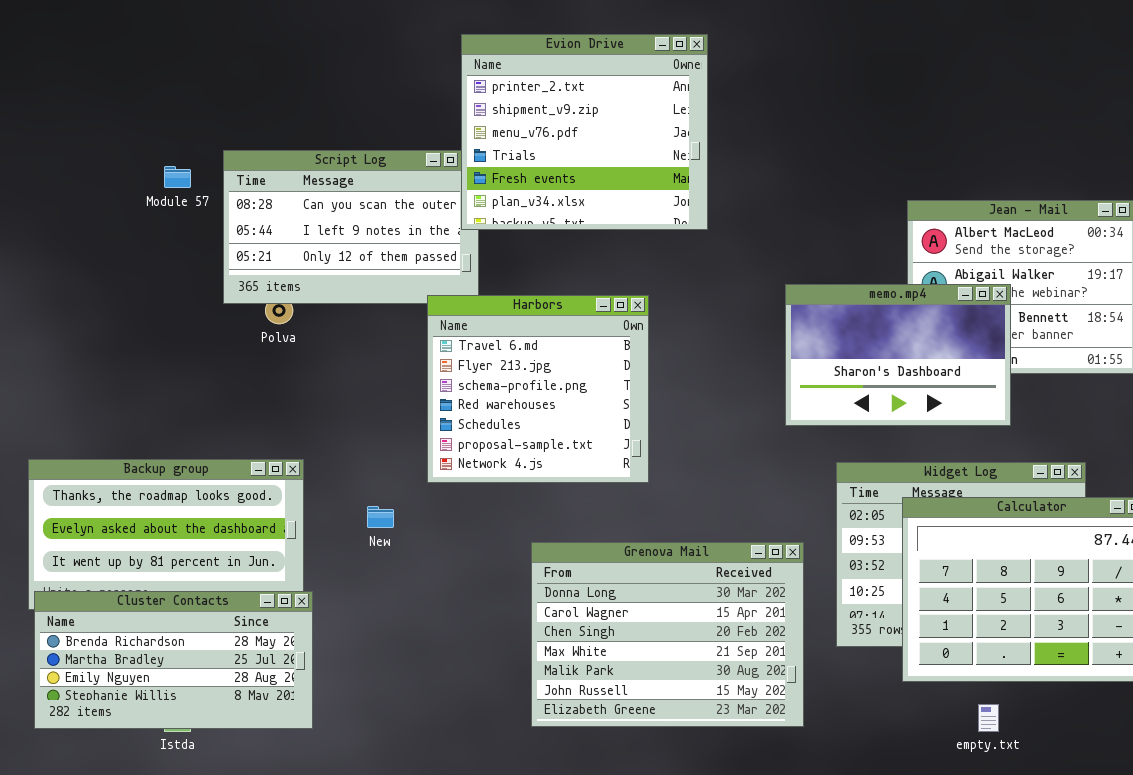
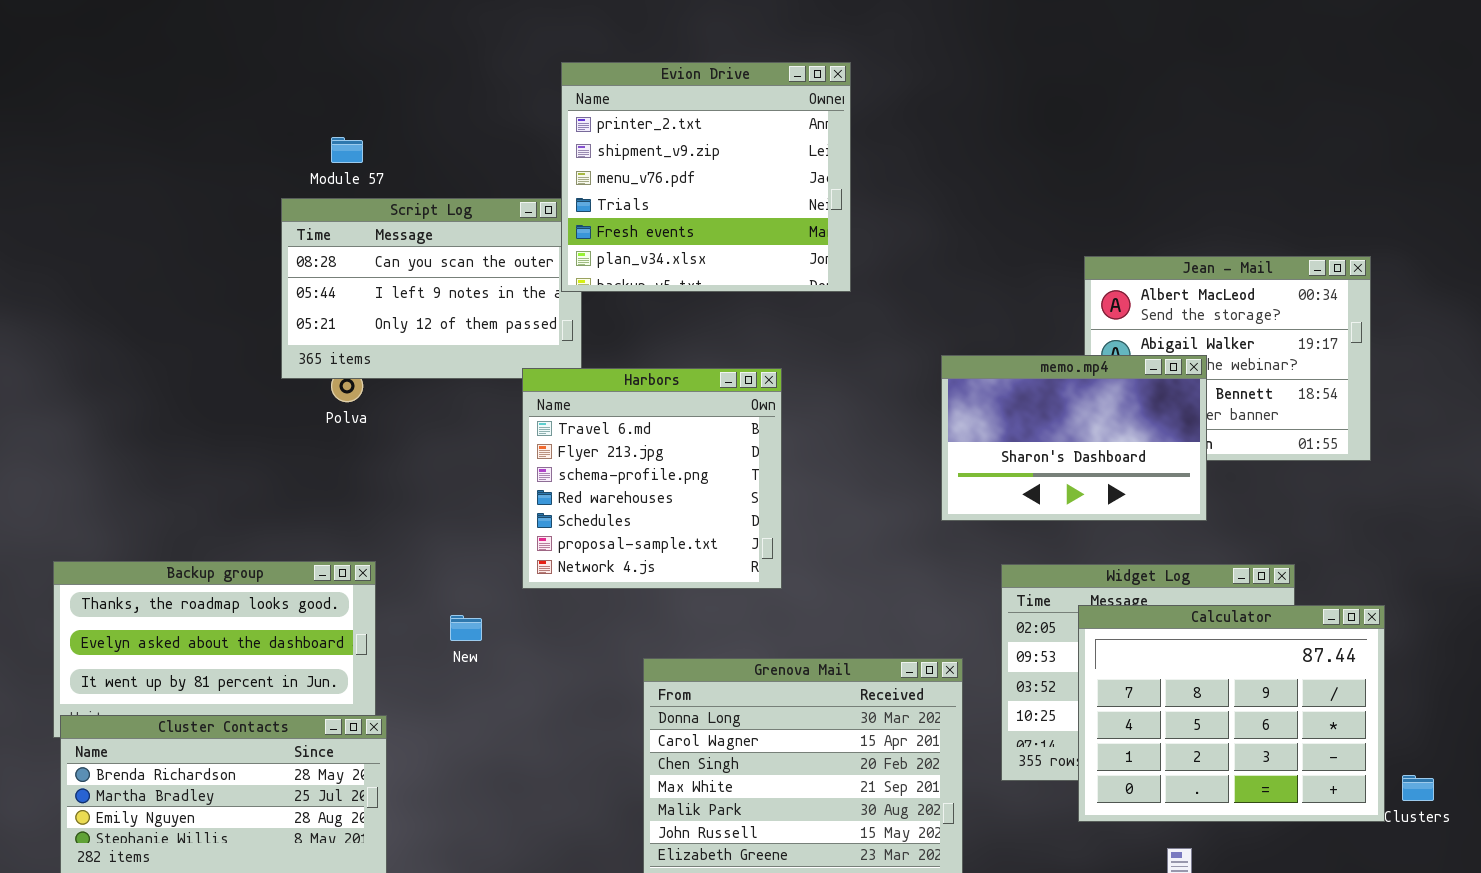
Module 57: [164,166,191,188] -> [331,137,363,163], moved

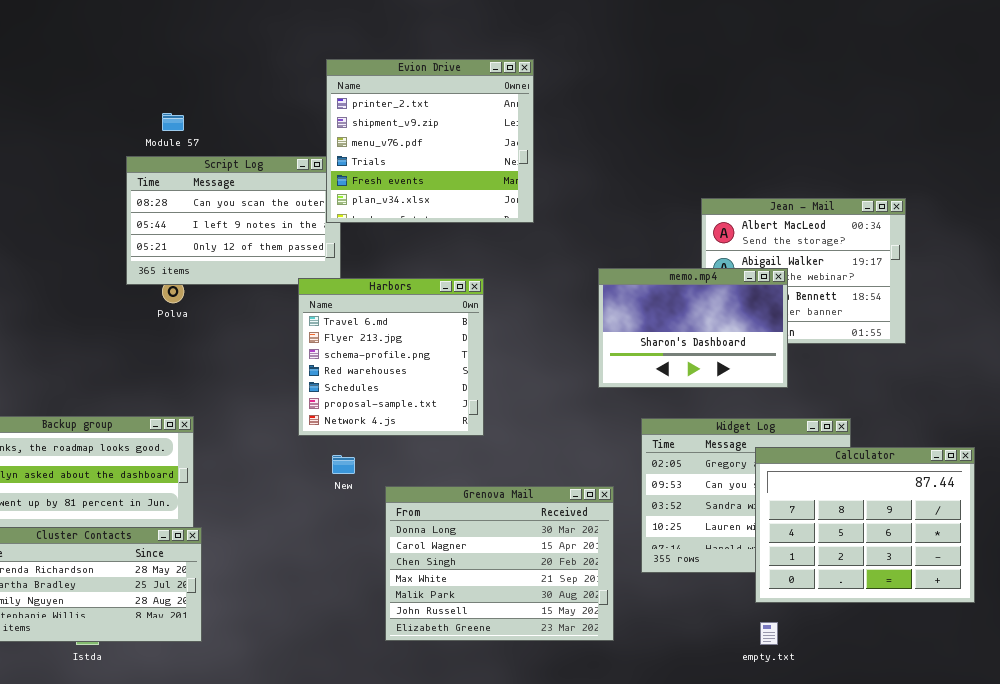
Calculator: [1078,605,1385,822] -> [755,447,975,603], moved
New: [450,615,482,641] -> [332,455,355,474], moved

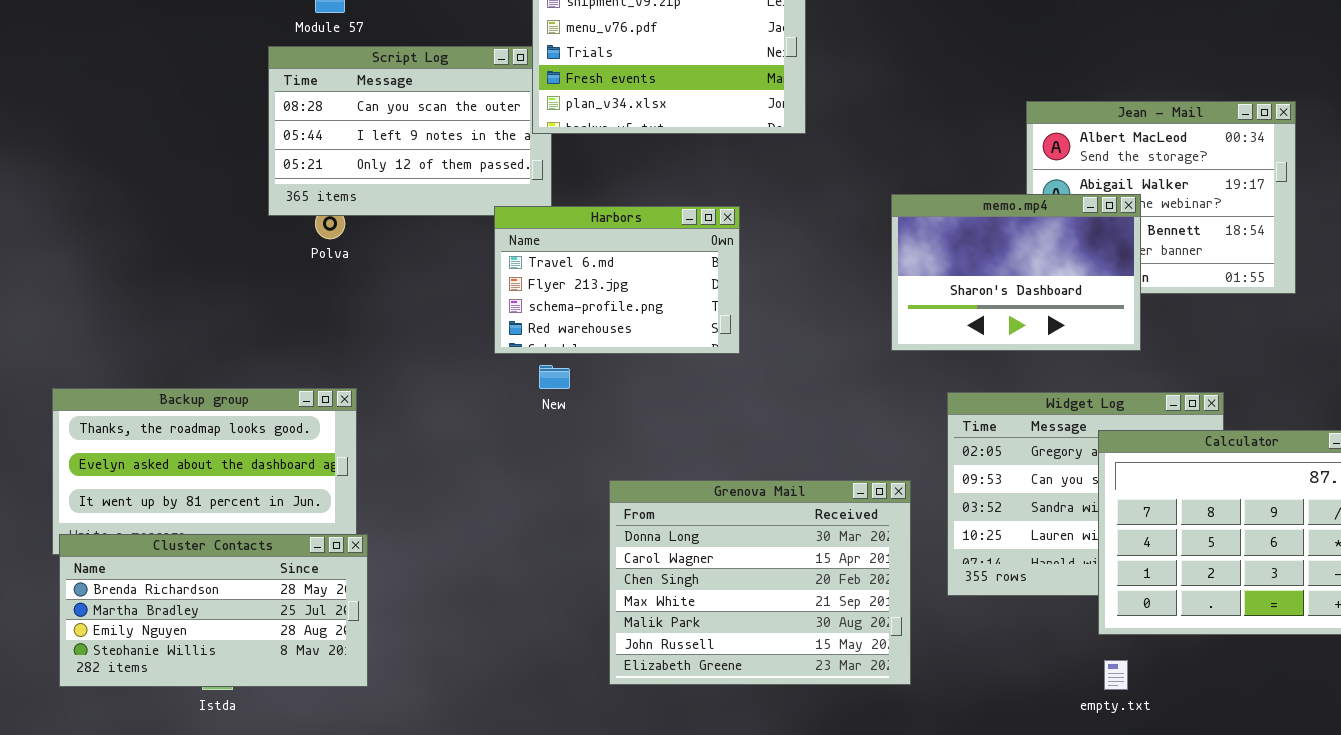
Harbors: [298,278,484,436] -> [494,206,740,354], resized
New: [332,455,355,474] -> [539,365,570,389], moved

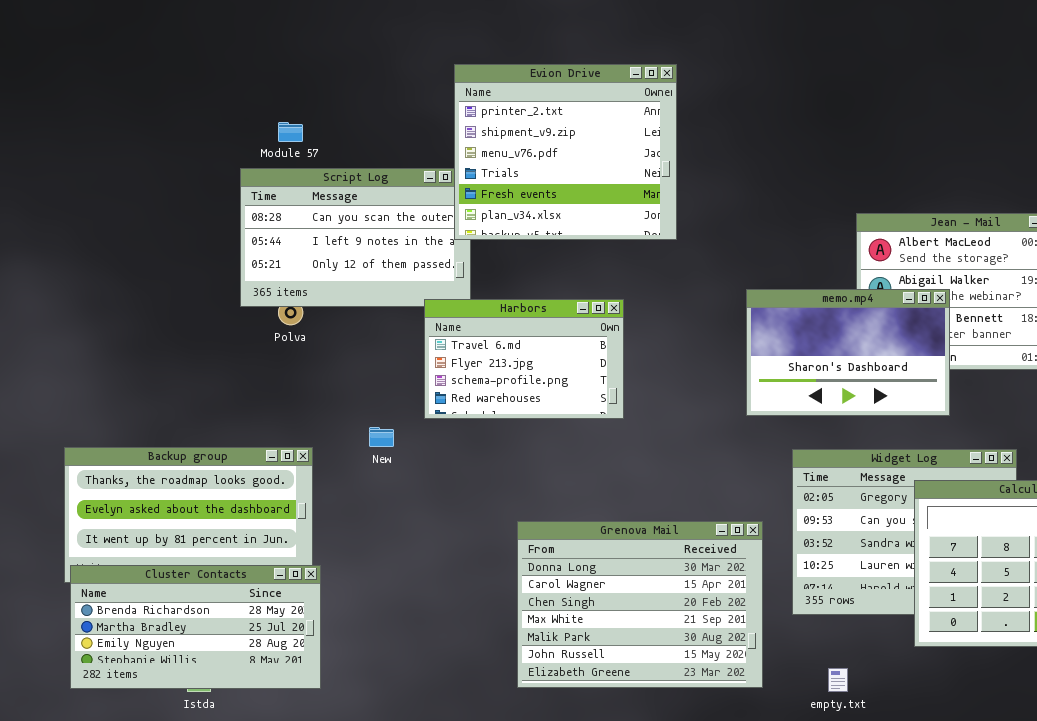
New: [539,365,570,389] -> [369,427,394,447], moved
empty.txt: [1104,660,1128,690] -> [828,668,848,692], moved

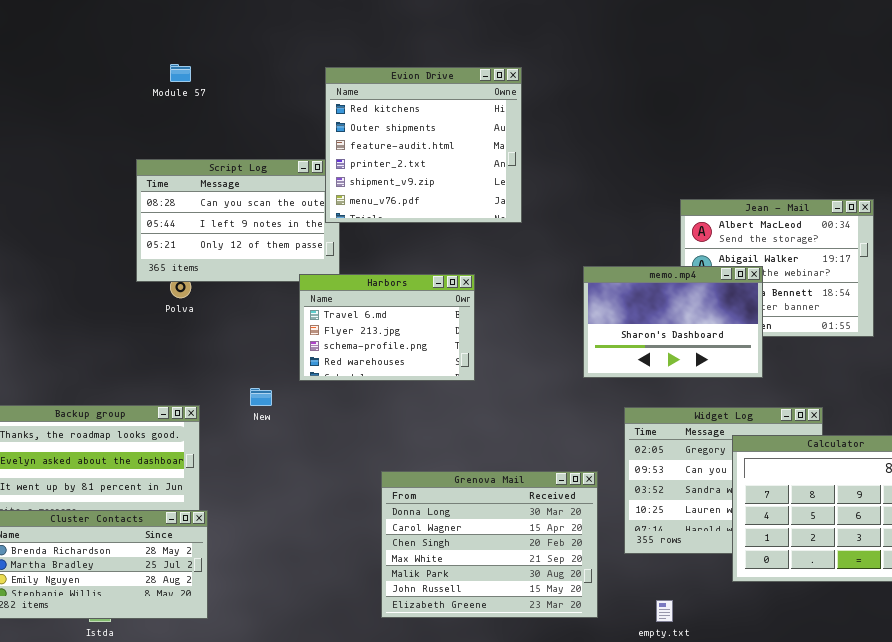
Evion Drive: [454,64,677,240] -> [325,67,522,223], scrolled up 3 rows
Module 57: [278,122,303,142] -> [170,64,191,82], moved

